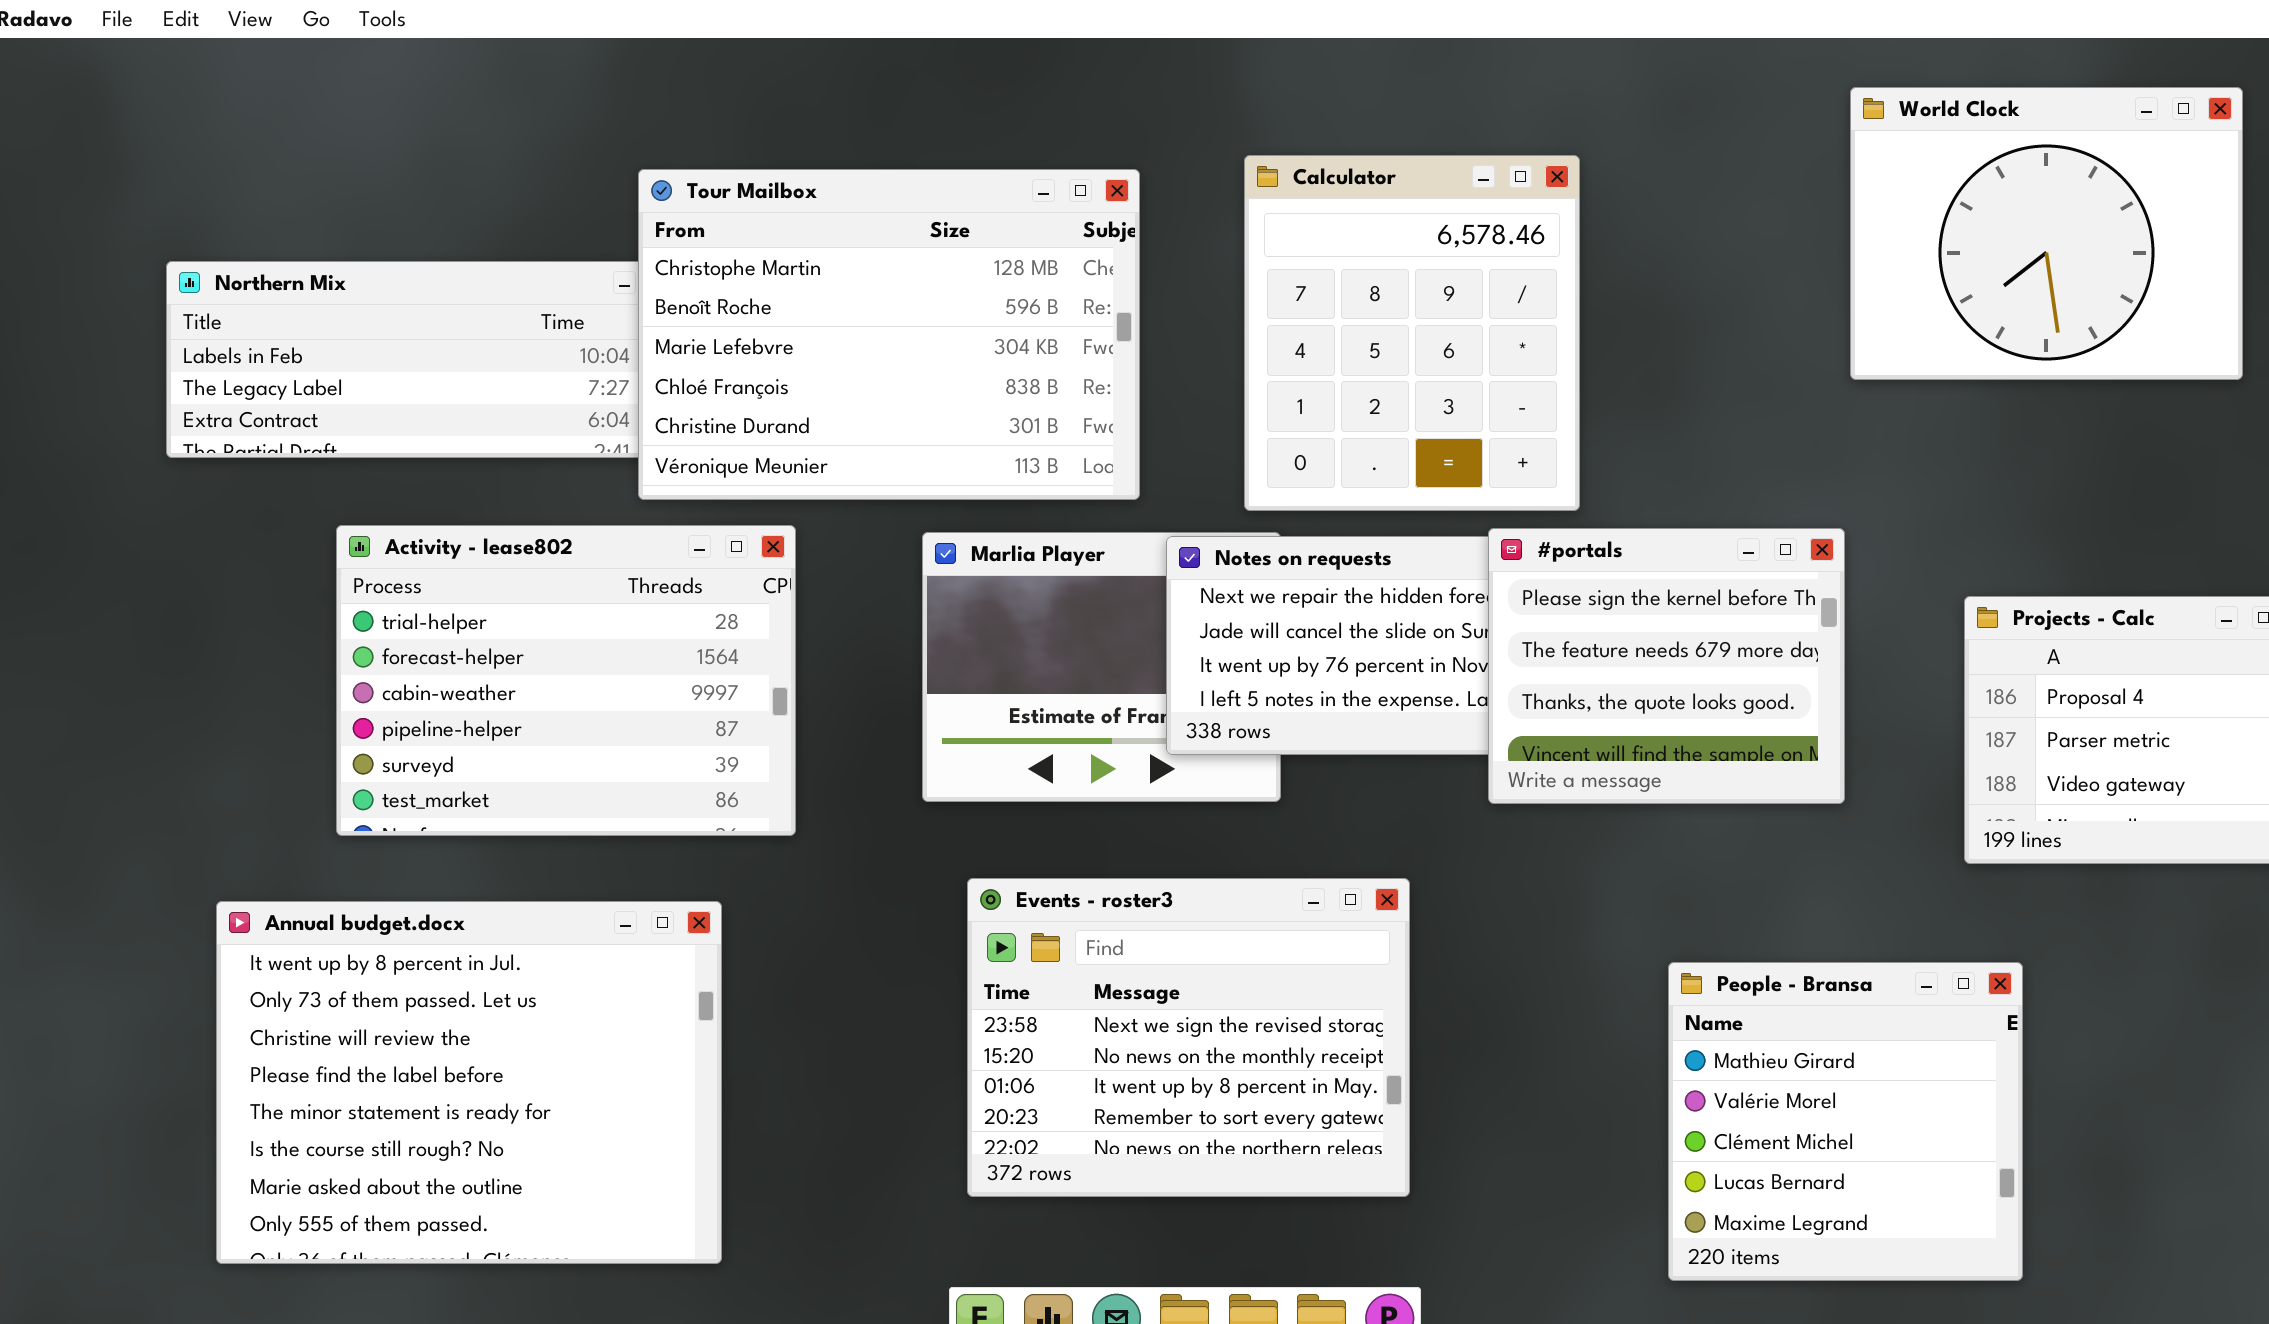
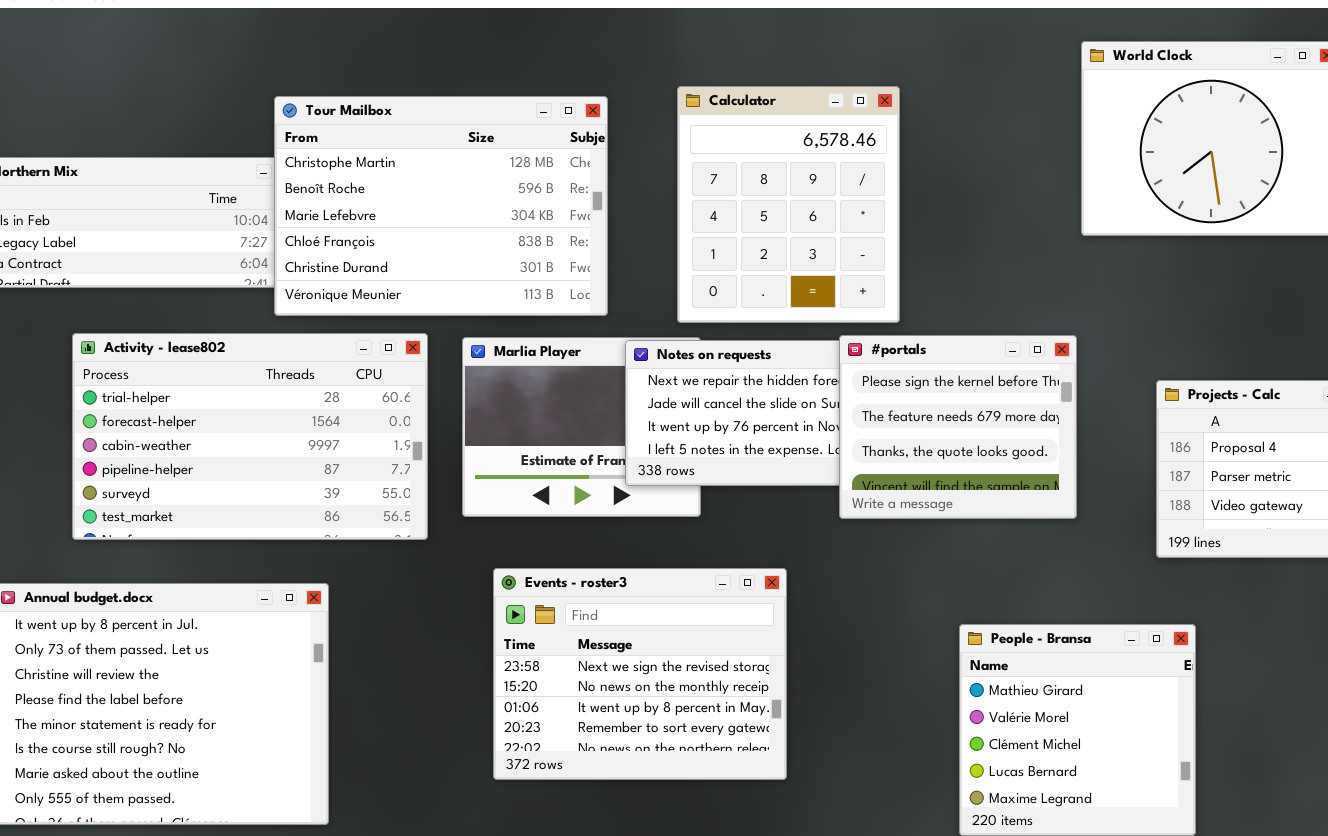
Activity - lease802: [336,525,796,836] -> [72,333,428,540], resized

